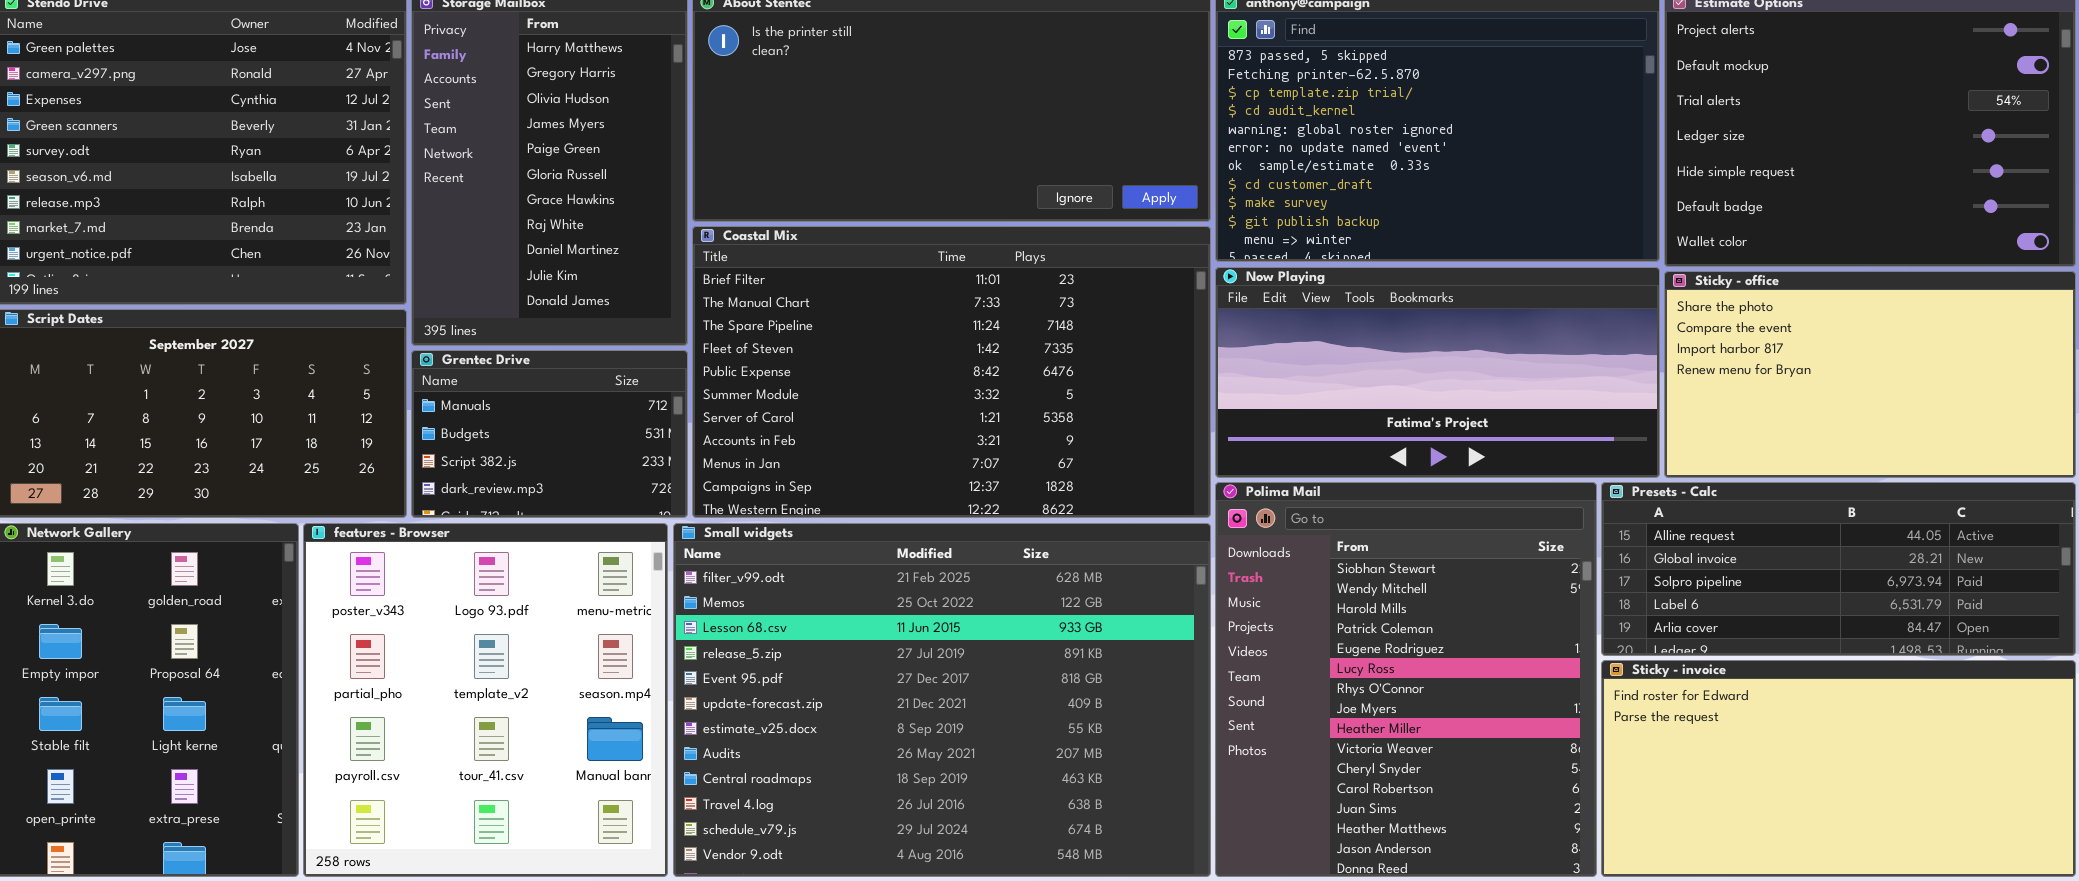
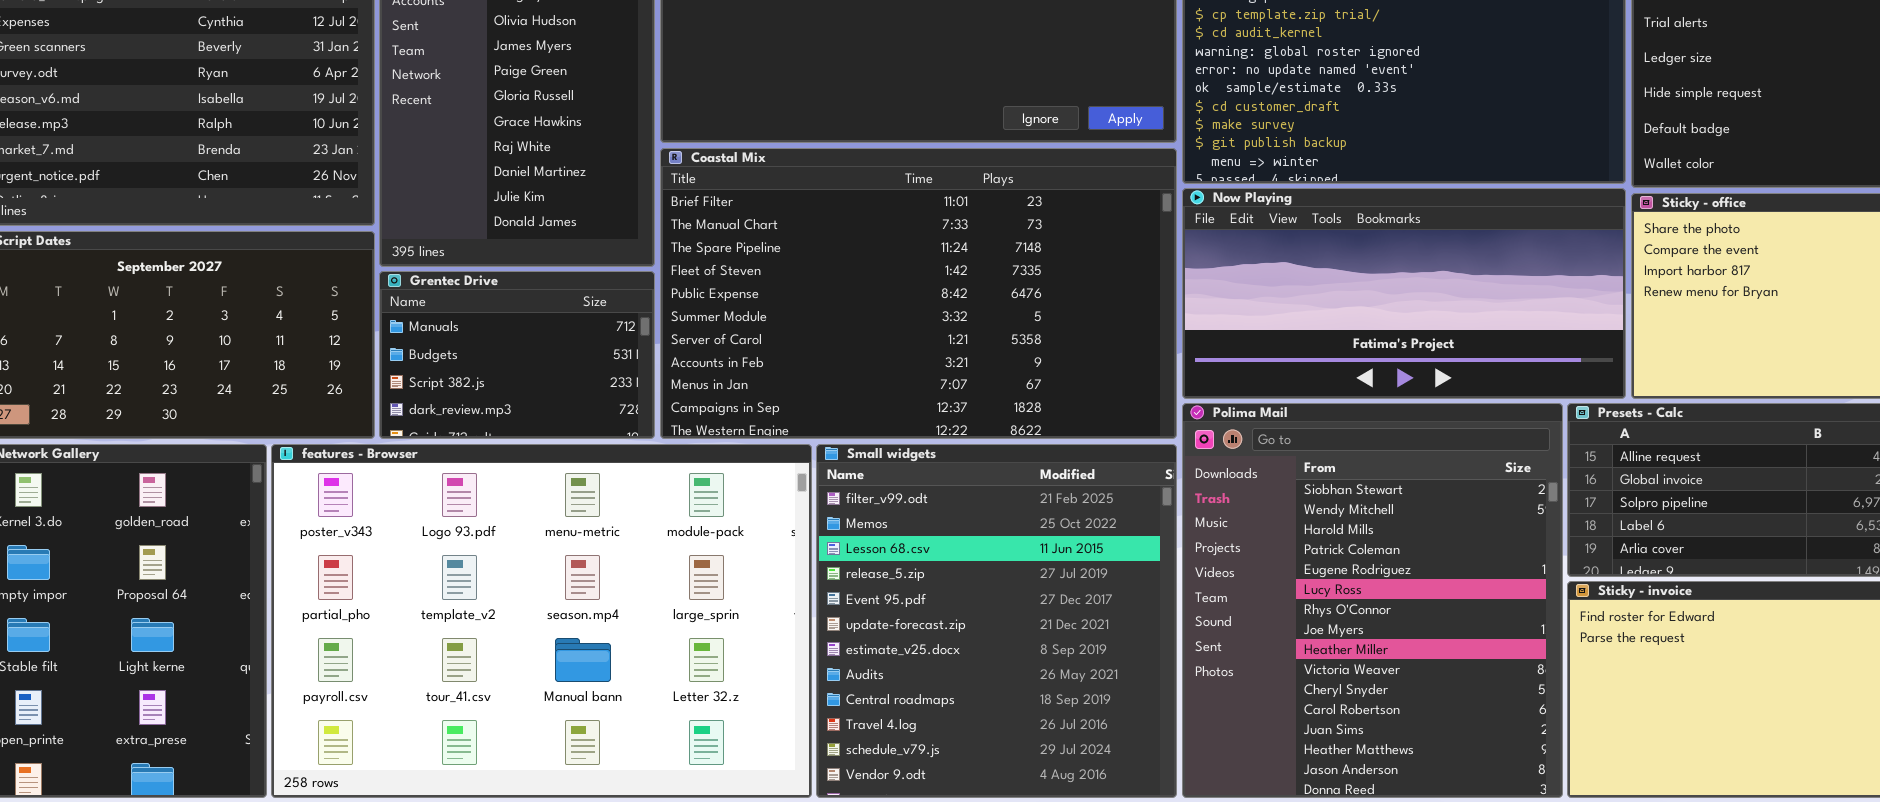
features - Browser: [303,523,668,877] -> [271,444,812,798], resized
Small widgets: [673,523,1211,877] -> [816,444,1177,798], resized

